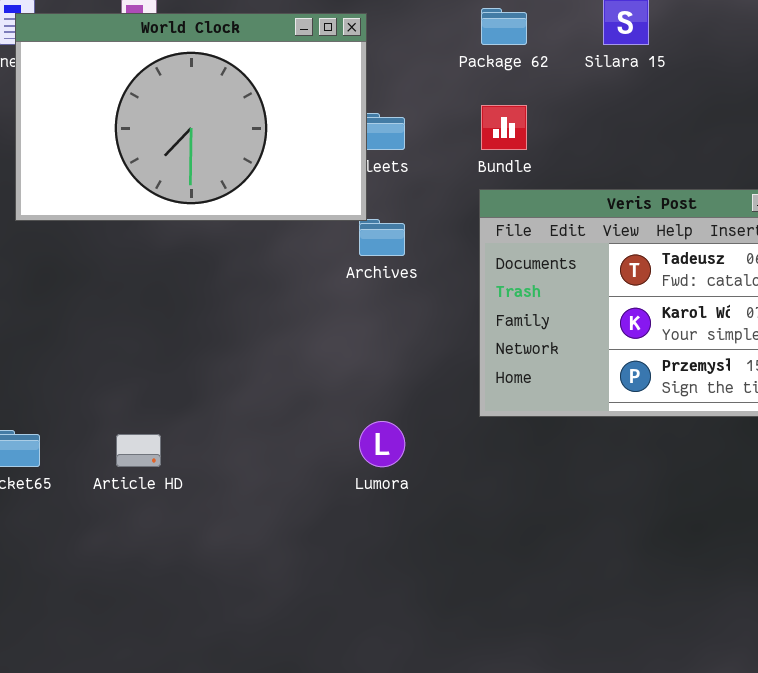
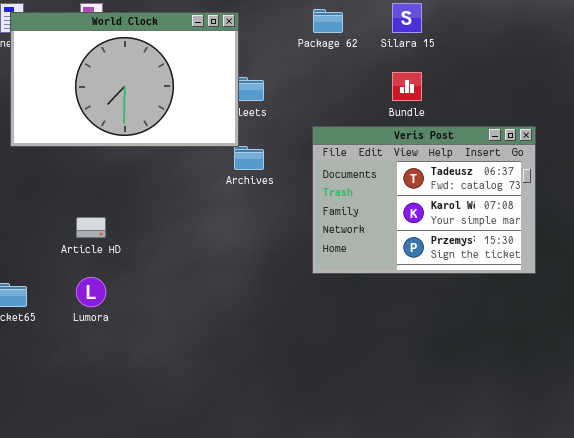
Bundle: [481,105,527,150] -> [392,72,422,101], moved
Lumora: [359,421,405,467] -> [76,277,106,307], moved
Article HD: [116,434,161,467] -> [76,217,106,238], moved

